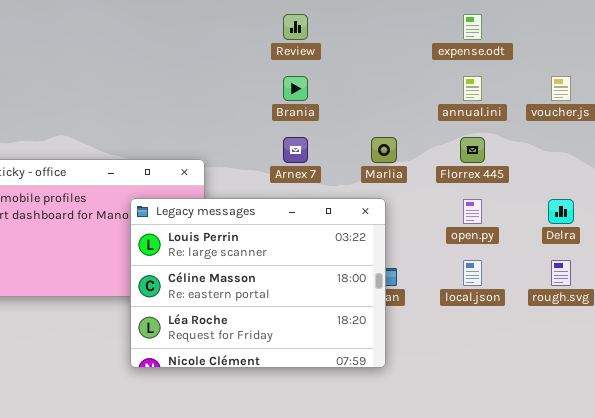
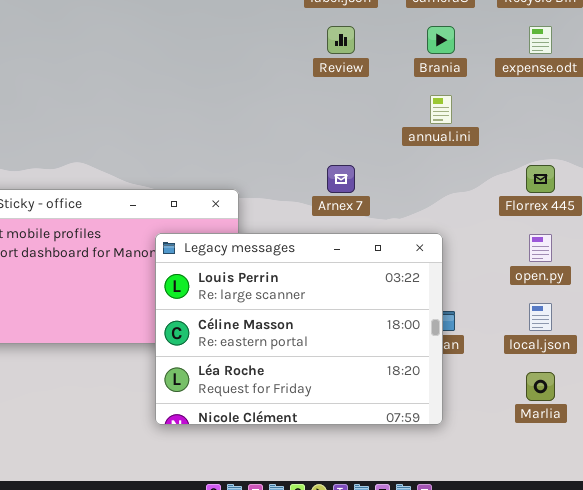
Brania: [283,76,308,101] -> [427,26,455,54], moved
annual.ini: [463,76,482,101] -> [430,95,452,124], moved
Marlia: [371,137,397,163] -> [526,372,555,401], moved

